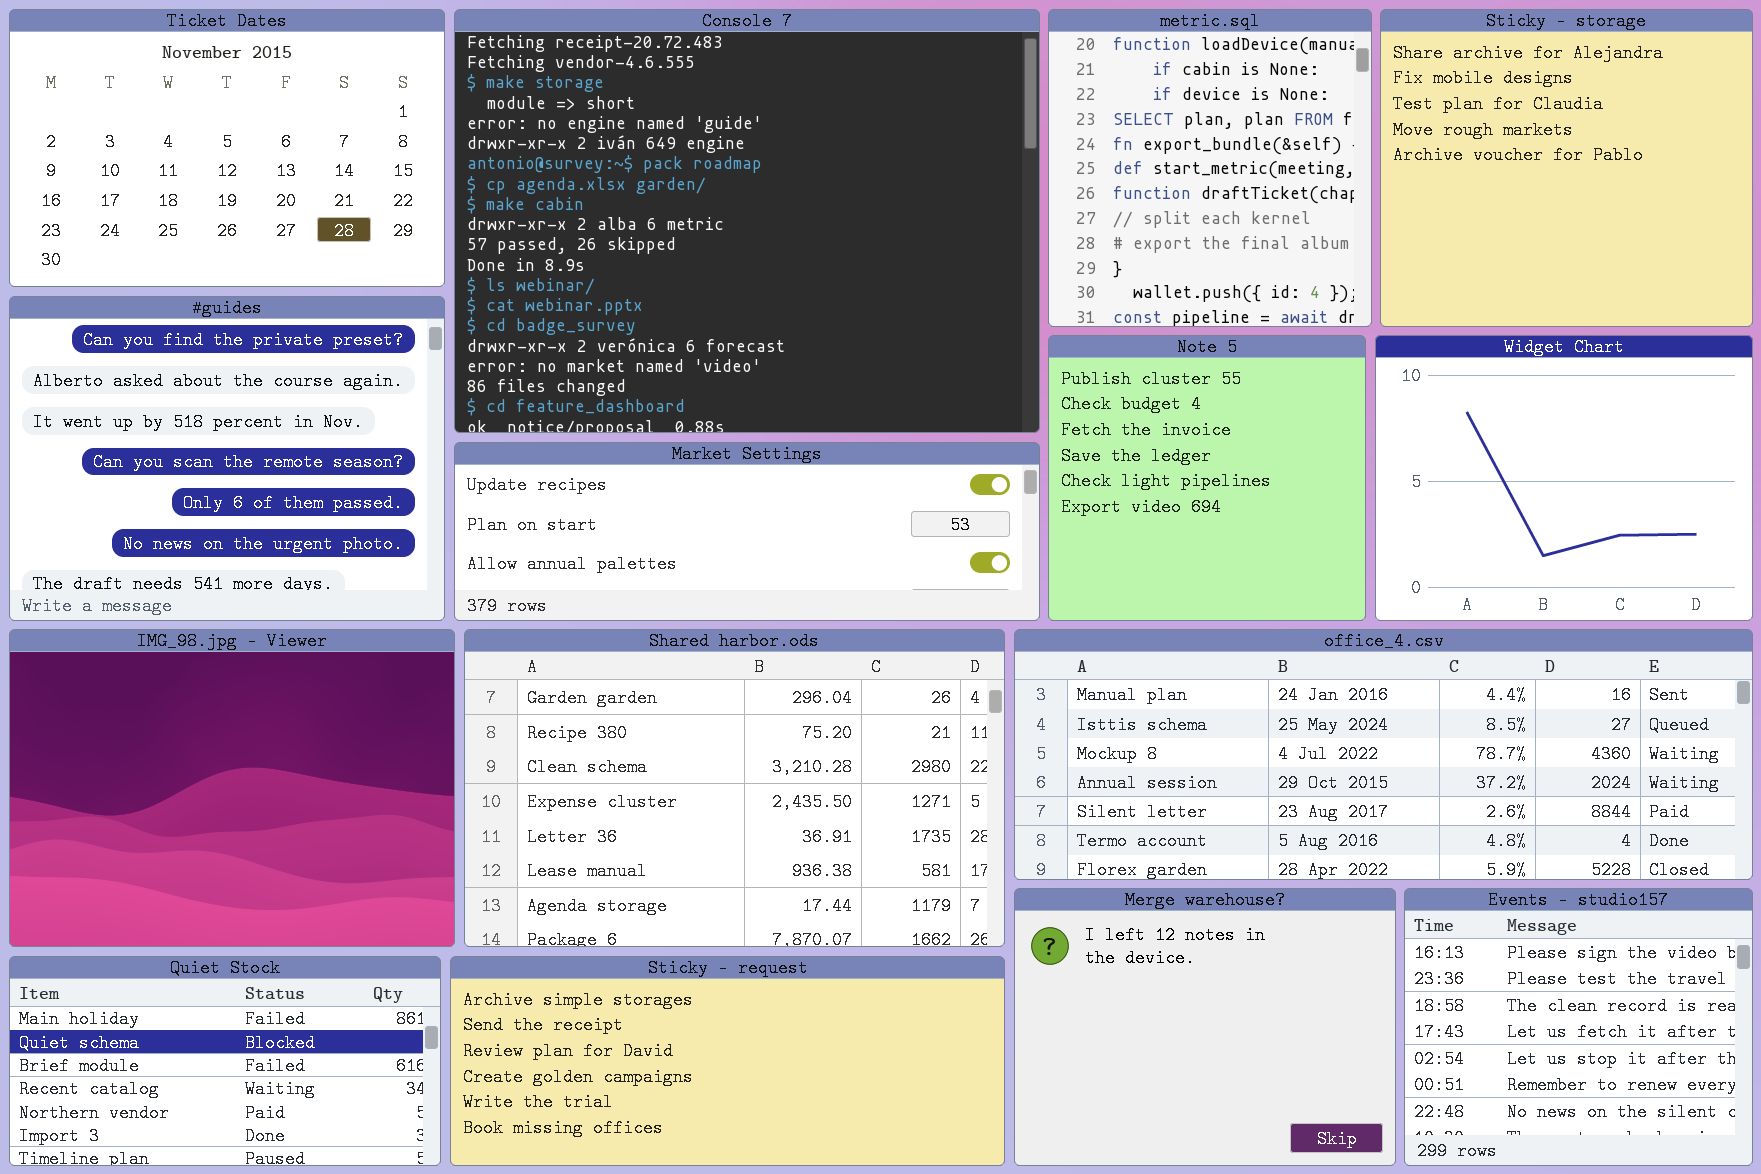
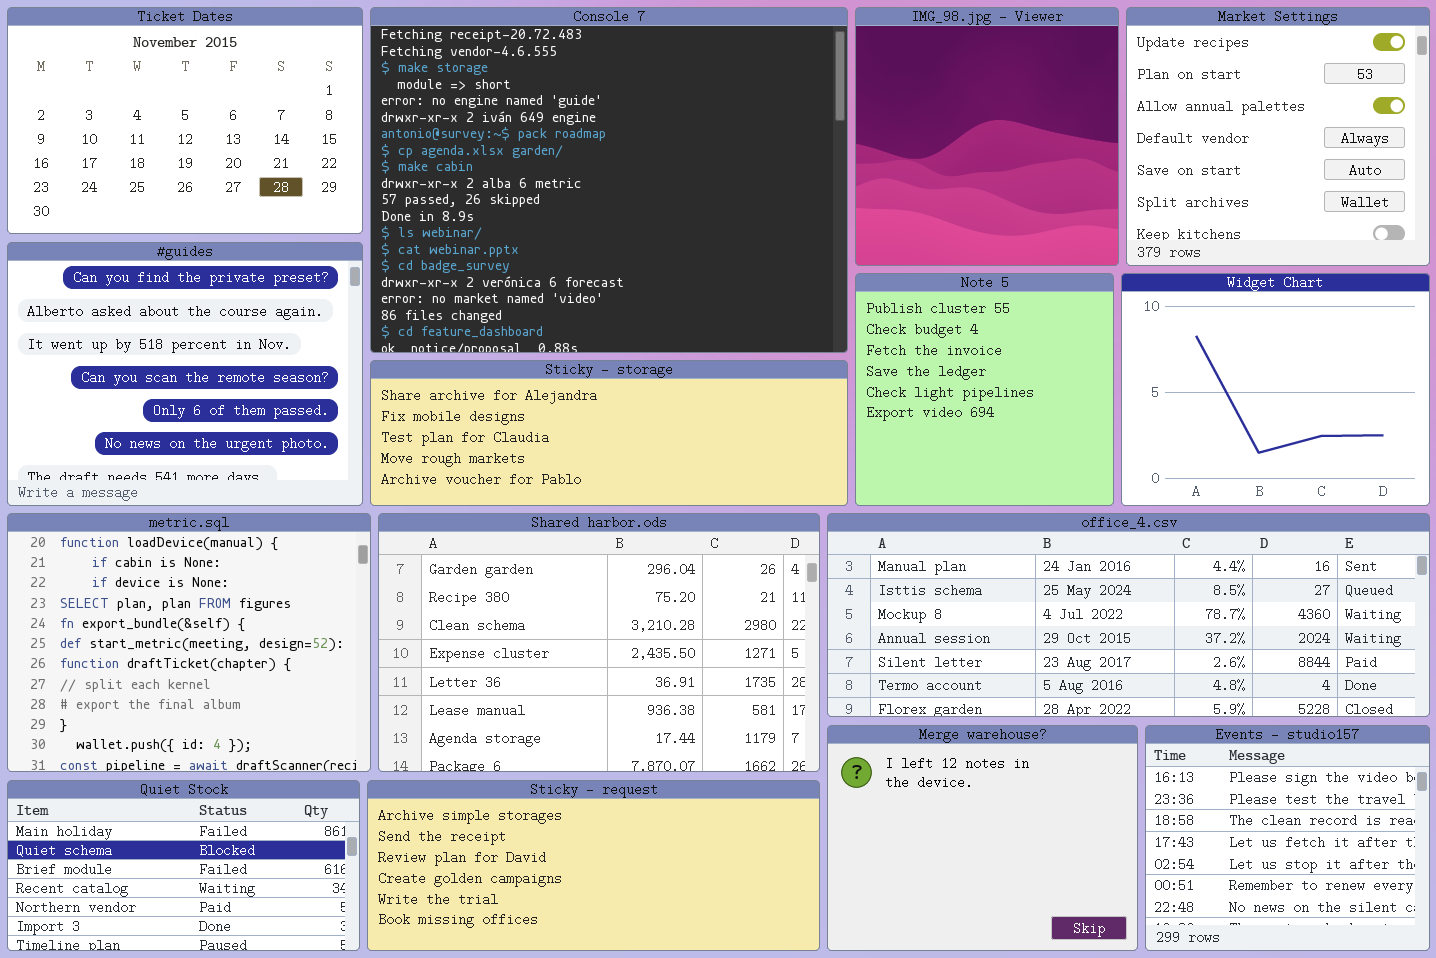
metric.sql: [1048,9,1372,327] -> [7,513,371,772], moved, resized
Sticky - storage: [1380,9,1753,327] -> [370,360,848,506], moved, resized
Market Settings: [454,442,1040,621] -> [1126,7,1430,266], moved, resized
IMG_98.jpg - Viewer: [9,629,455,947] -> [855,7,1119,266], moved, resized

